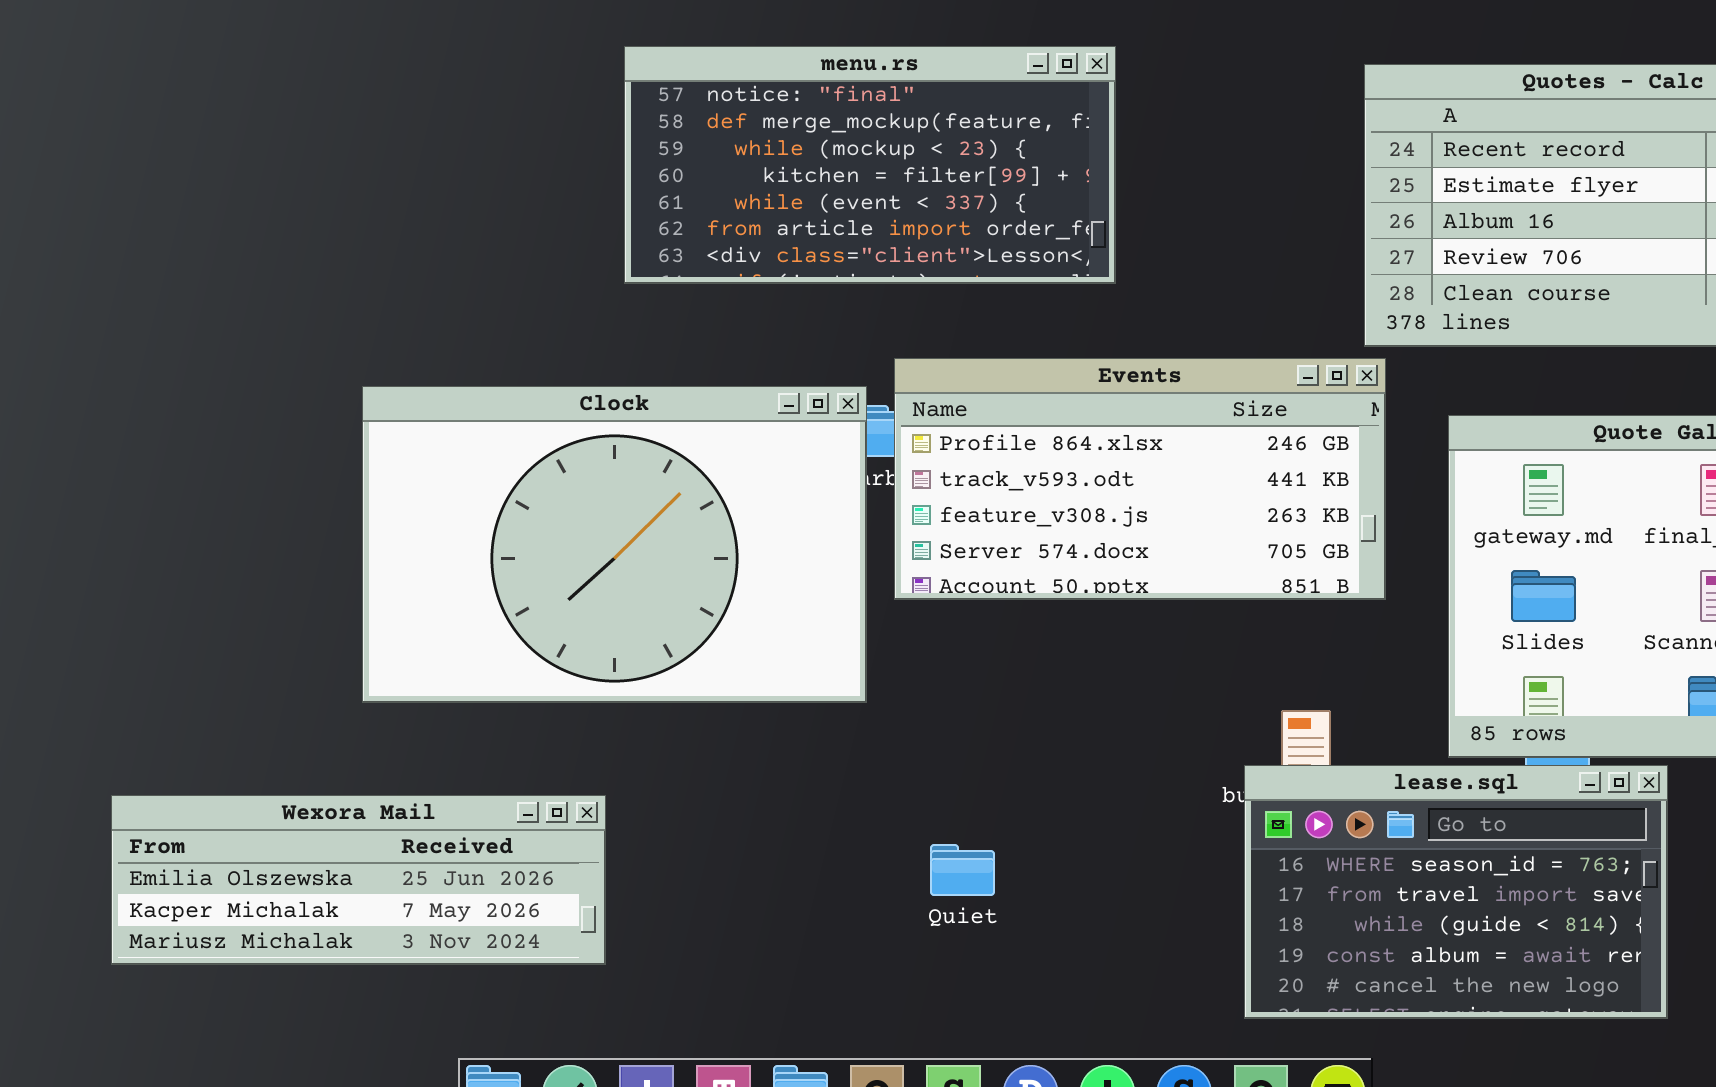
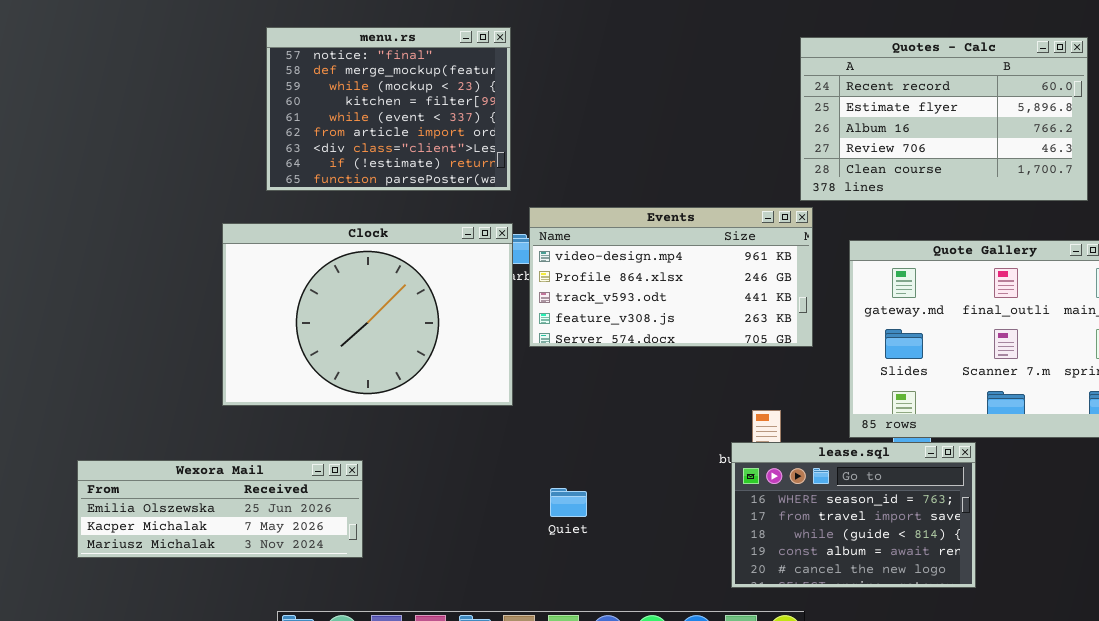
menu.rs: [624,46,1116,284] -> [266,27,511,191], moved, resized
Events: [894,358,1386,600] -> [529,207,813,347], scrolled up 1 row

